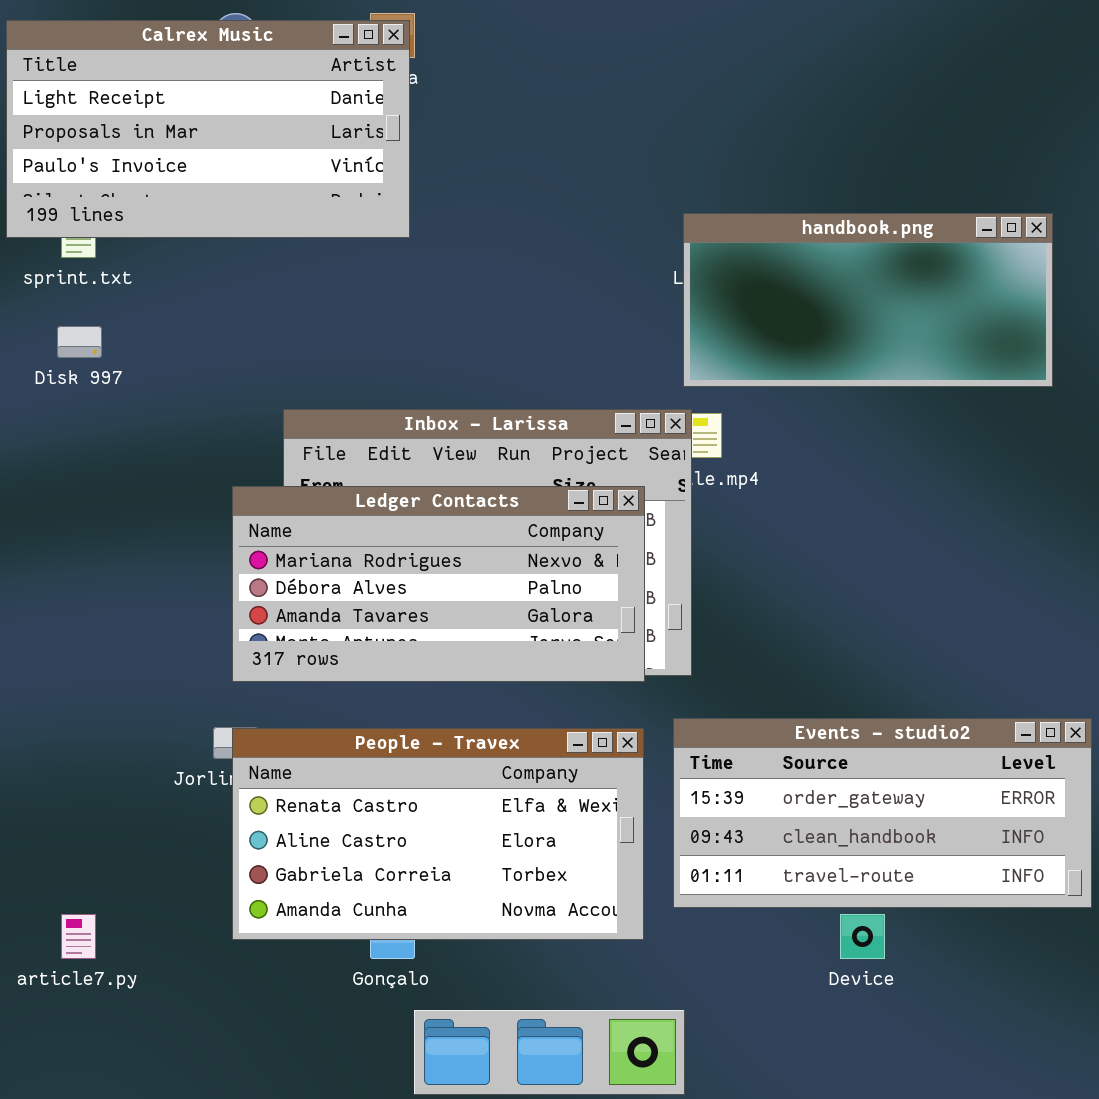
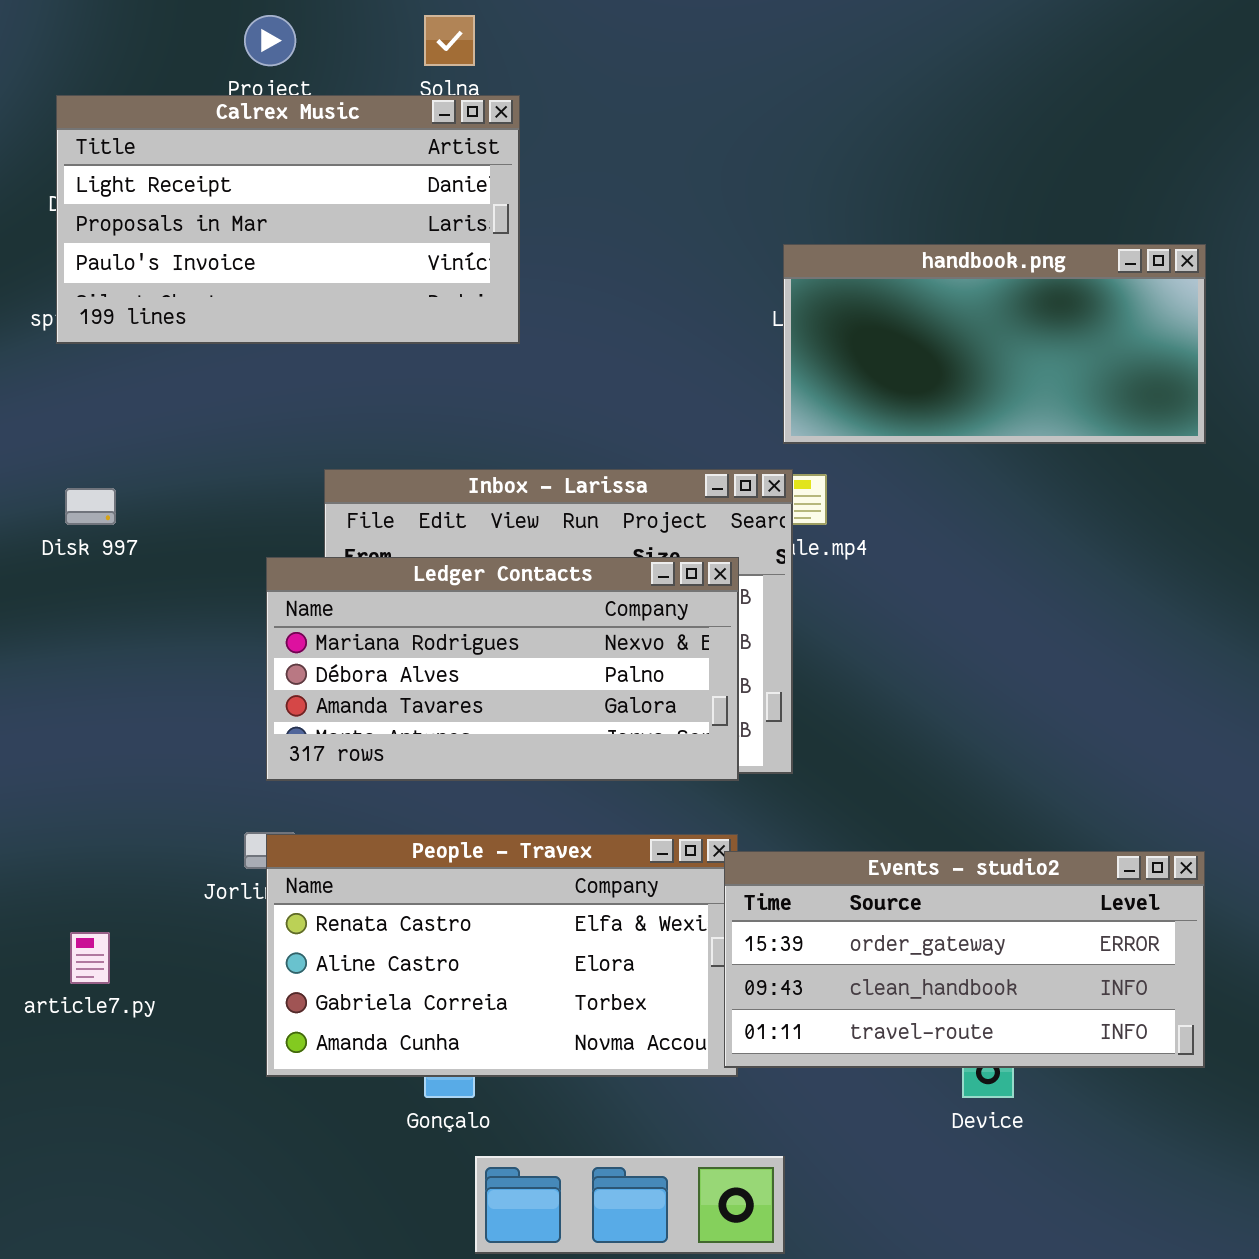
Calrex Music: [6,20,410,238] -> [56,95,520,344], moved
Disk 997: [57,326,102,358] -> [65,488,116,525], moved
Events - studio2: [673,718,1092,908] -> [724,851,1205,1068], moved
article7.py: [61,914,96,959] -> [70,932,110,984], moved

